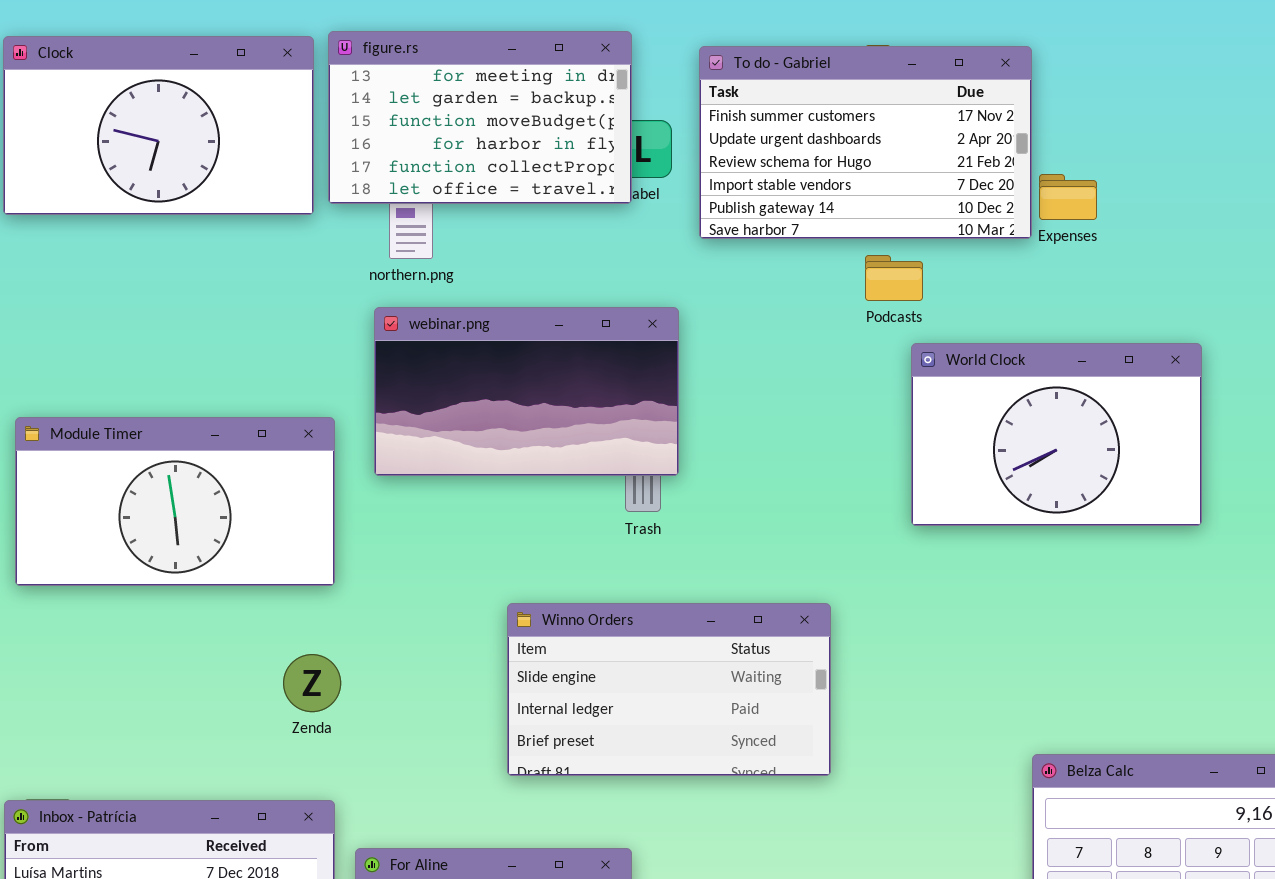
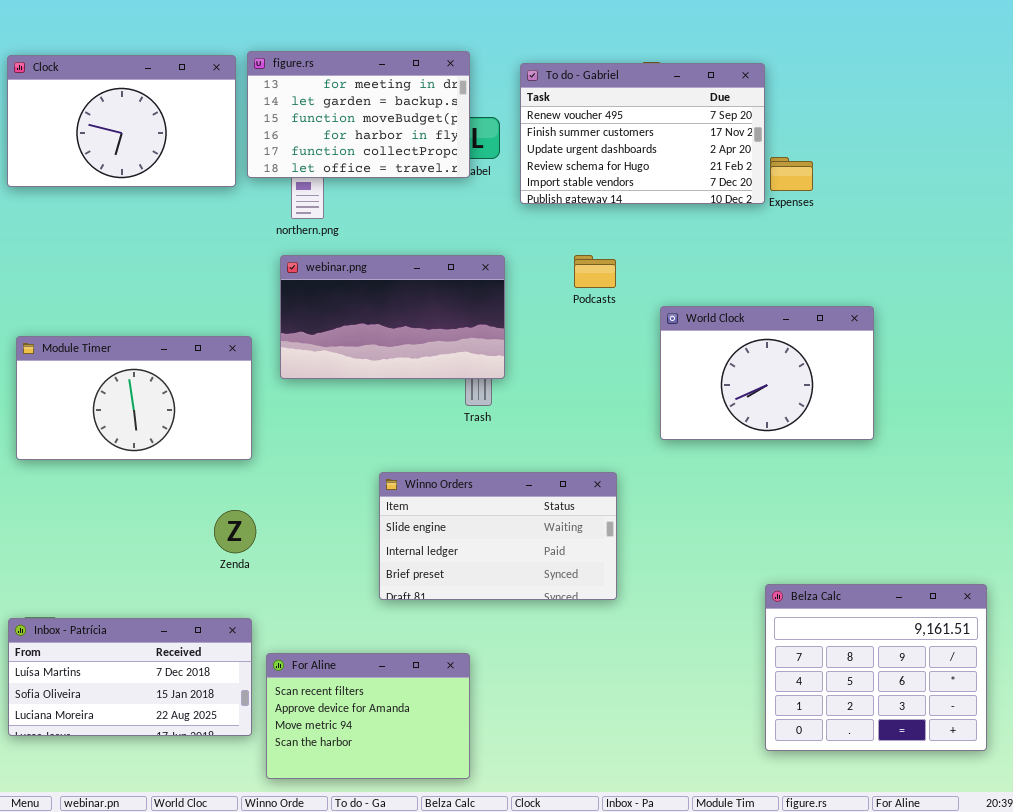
To do - Gabriel: [699,46,1032,239] -> [520,63,765,204], scrolled up 1 row
Podcasts: [865,255,923,301] -> [574,255,616,288], moved
World Clock: [911,343,1202,526] -> [660,306,874,440], moved

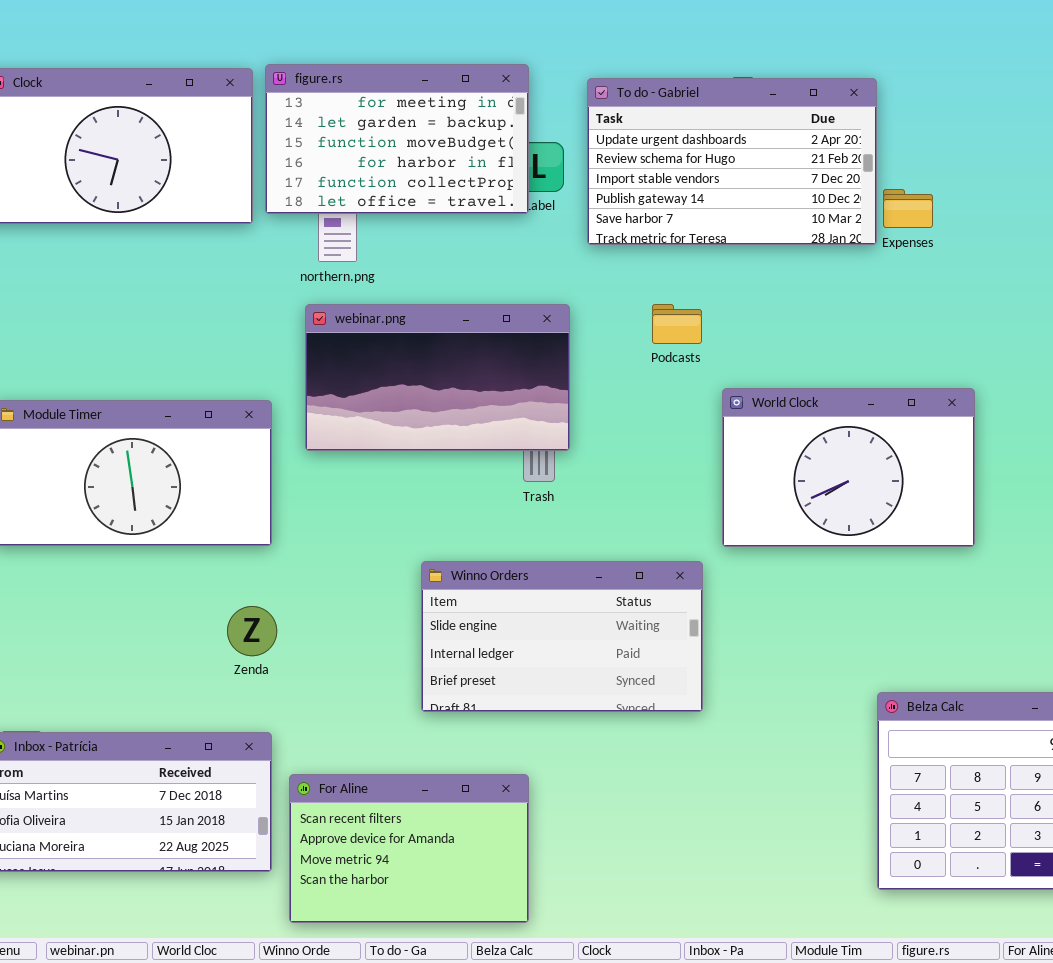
To do - Gabriel: [520,63,765,204] -> [587,78,877,245], scrolled down 2 rows
World Clock: [660,306,874,440] -> [722,388,975,547], moved

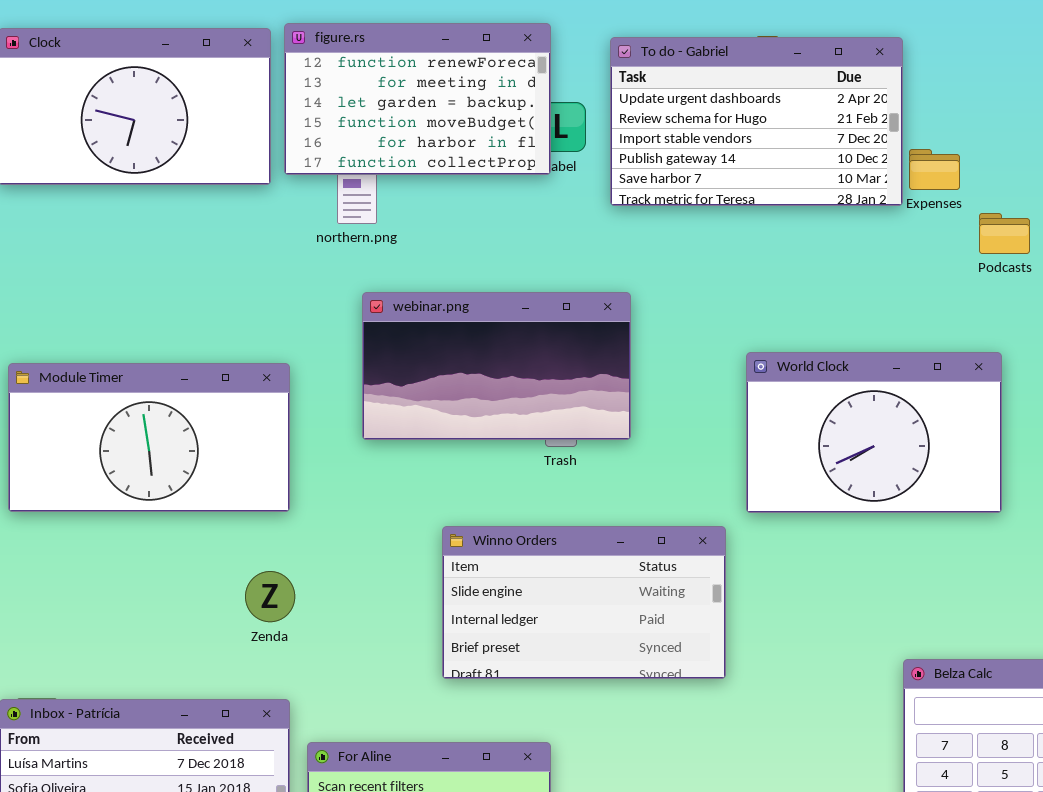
figure.rs: [265,64,529,214] -> [284,23,551,175], scrolled up 1 row
webinar.png: [305,304,570,451] -> [362,292,631,440], moved
Podcasts: [652,304,702,344] -> [979,213,1030,254], moved

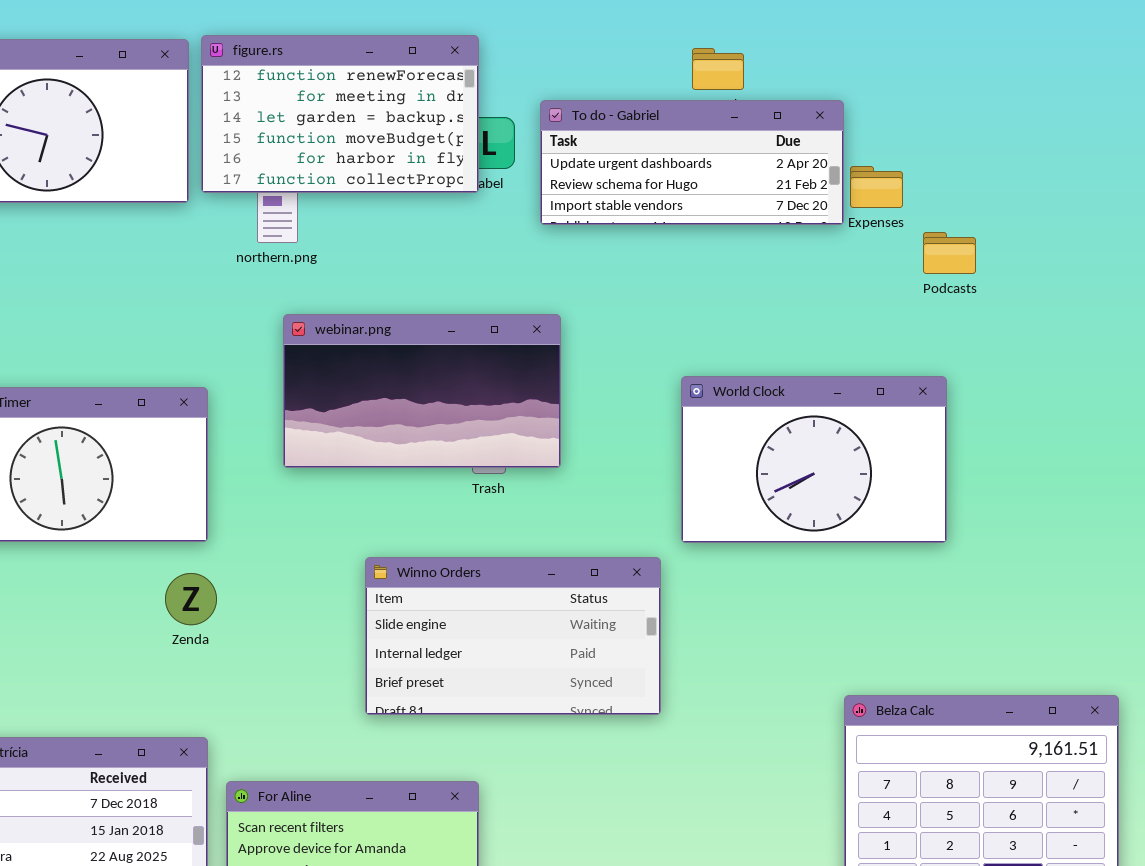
To do - Gabriel: [610,37,903,206] -> [540,100,844,225], resized
Zenda: [245,571,295,622] -> [165,573,217,625], moved

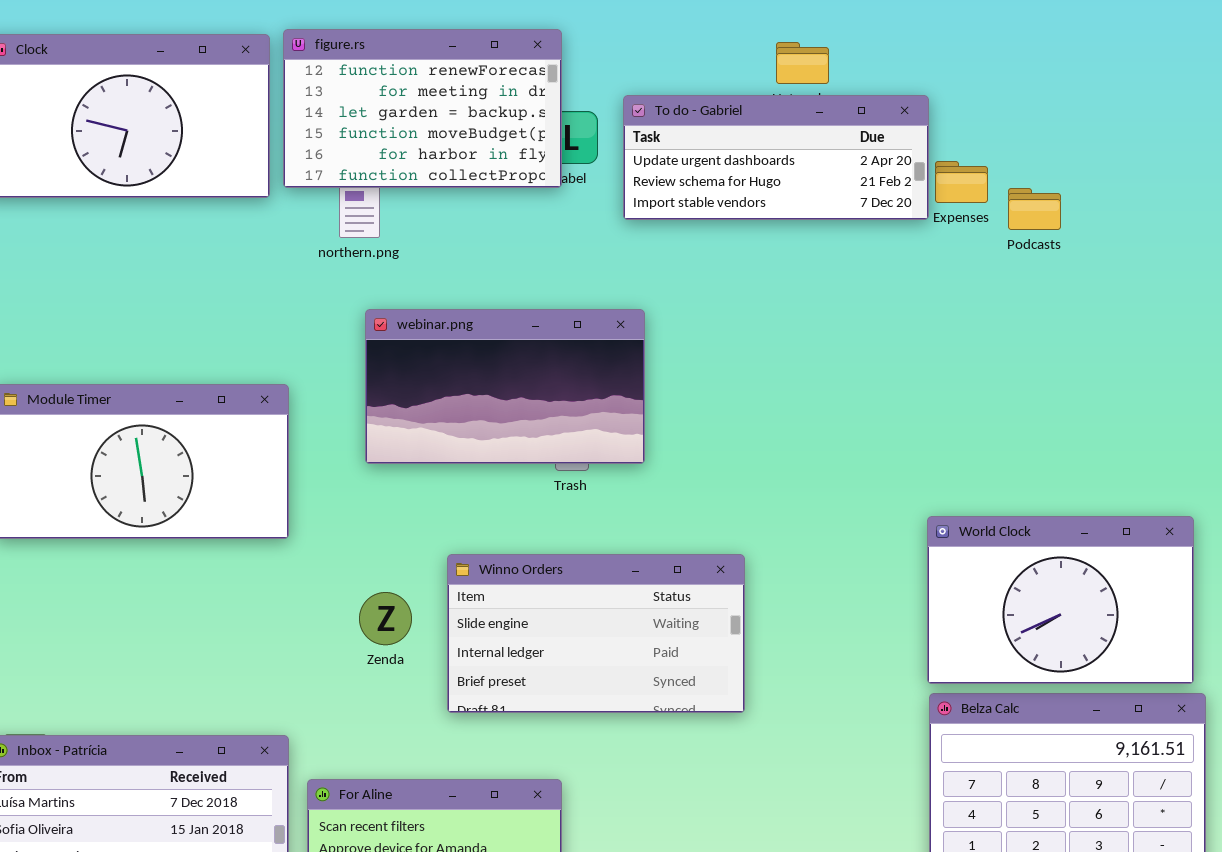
Podcasts: [923,232,976,274] -> [1008,188,1061,230], moved
World Clock: [681,376,947,543] -> [927,516,1194,684], moved
Zenda: [165,573,217,625] -> [359,592,412,645], moved

